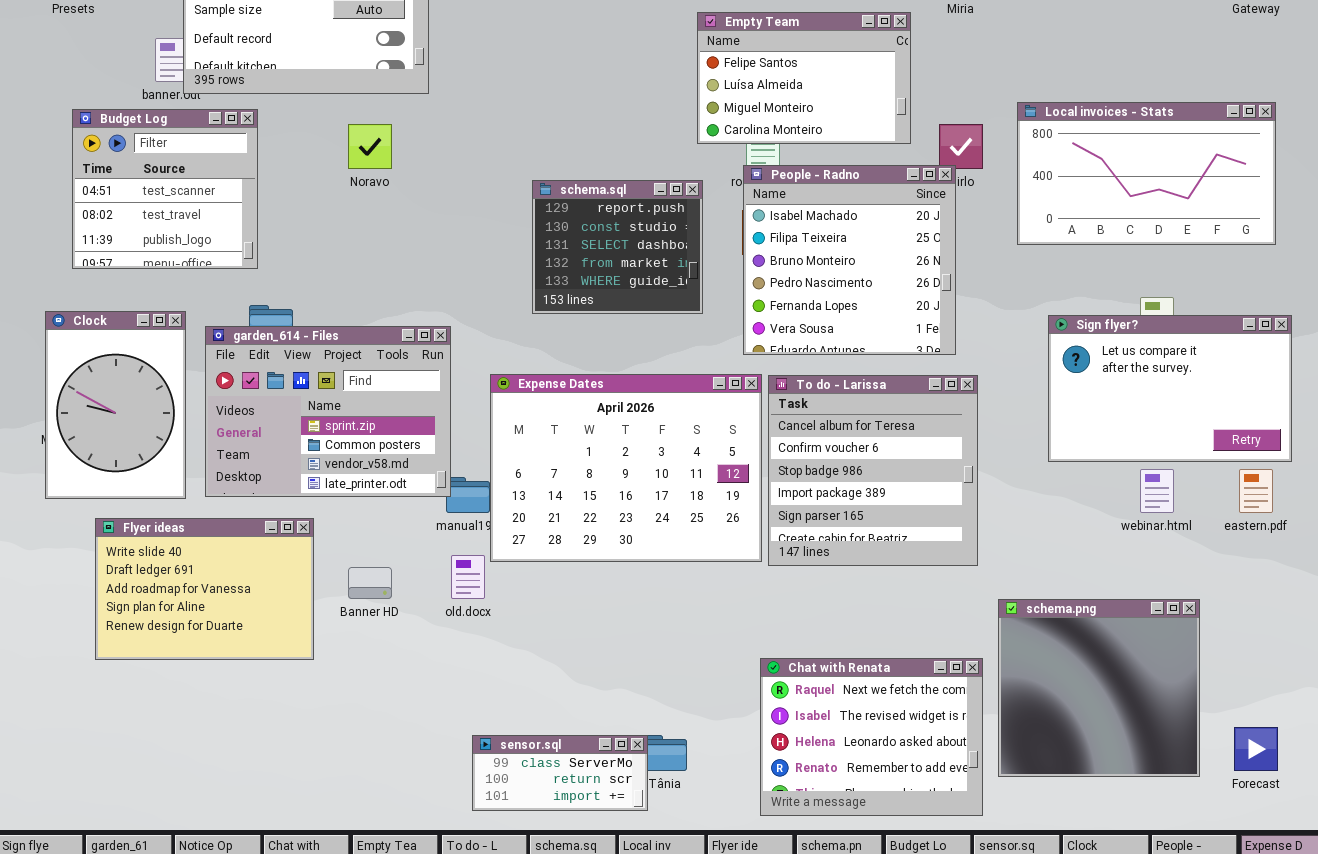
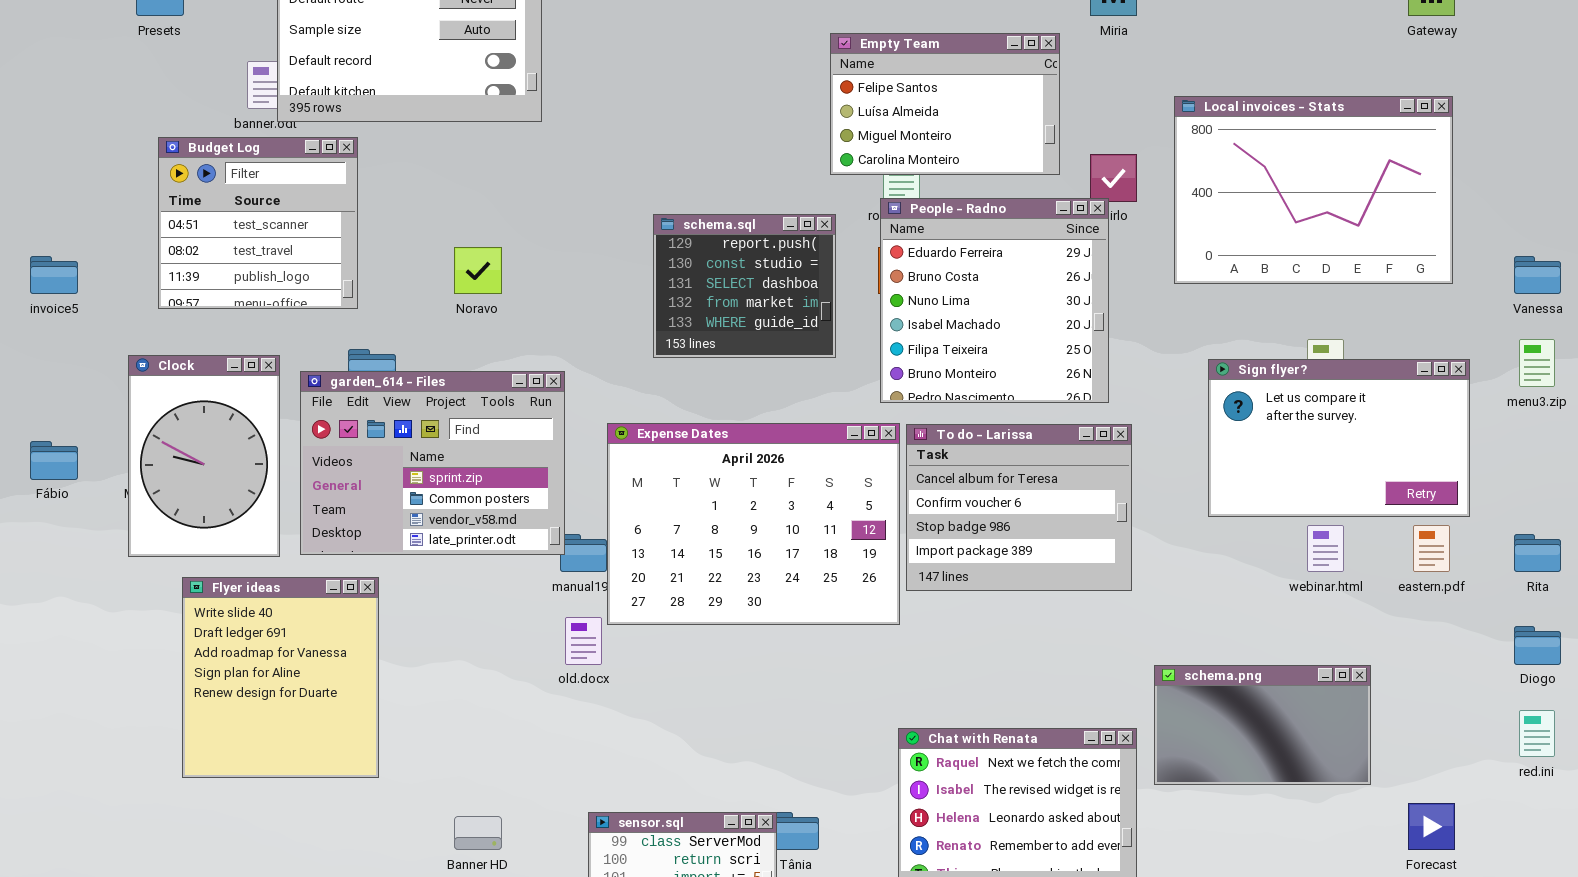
Local invoices - Stats: [1017,102,1276,245] -> [1174,96,1453,284], resized
Noravo: [348,124,392,169] -> [454,247,502,294], moved
People - Radno: [743,165,956,355] -> [880,198,1109,403], scrolled up 3 rows
To do - Larissa: [768,375,978,566] -> [906,424,1132,591], resized
Flyer ideas: [95,518,314,660] -> [182,577,379,778], resized
Banner HD: [348,567,392,599] -> [454,816,502,850], moved
schema.png: [998,599,1200,777] -> [1154,665,1371,785], resized

